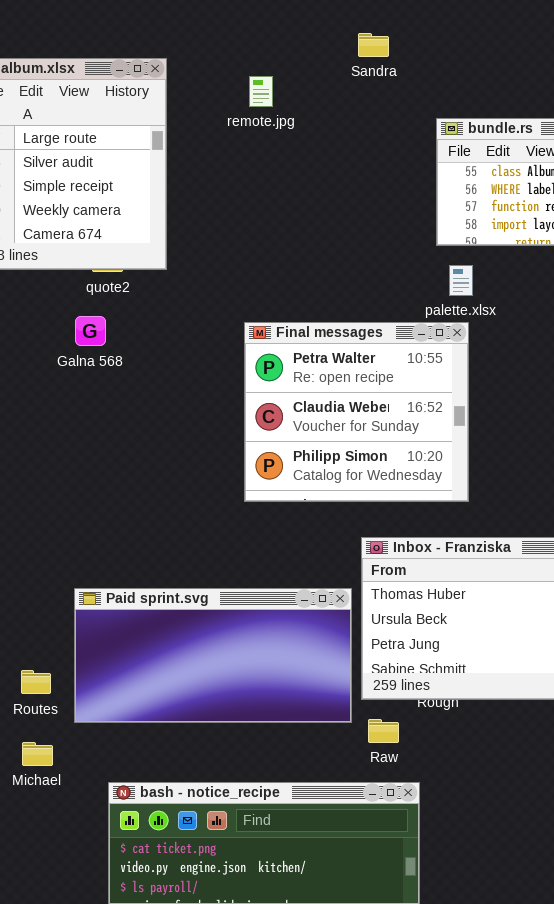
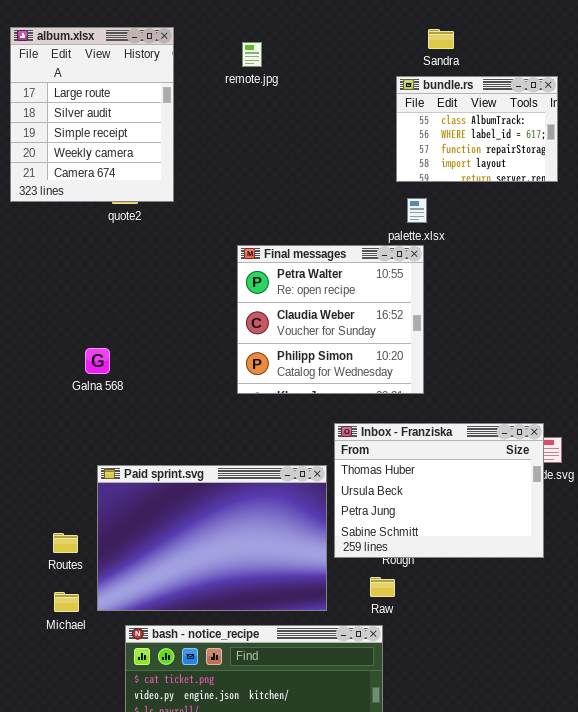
Sandra: [358,33,389,57] -> [428,29,454,49], moved
Galna 568: [75,316,106,346] -> [85,348,110,374], moved
Paid sprint.svg: [74,588,352,723] -> [97,465,327,611], resized
Raw: [368,719,399,743] -> [370,577,395,597], moved

